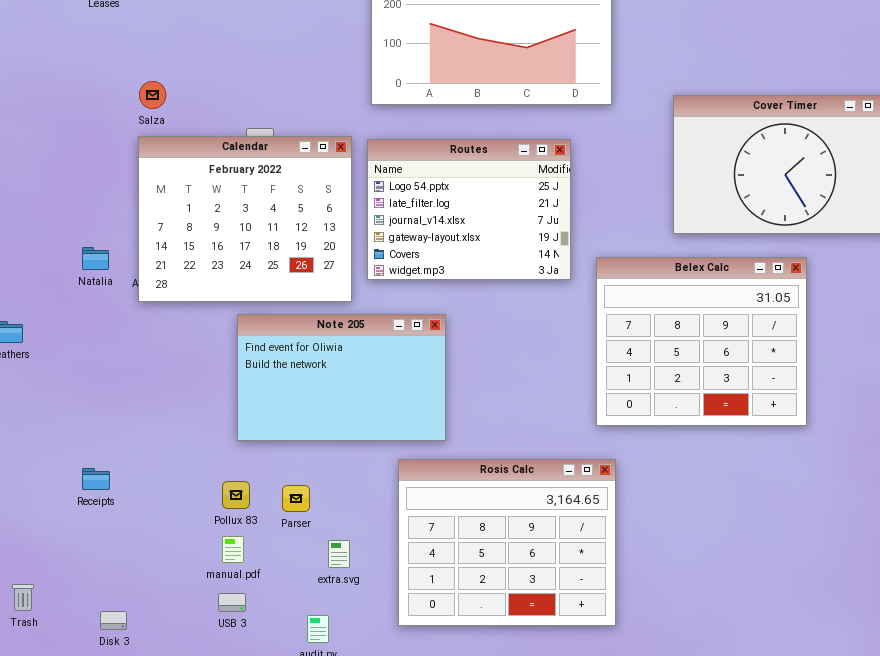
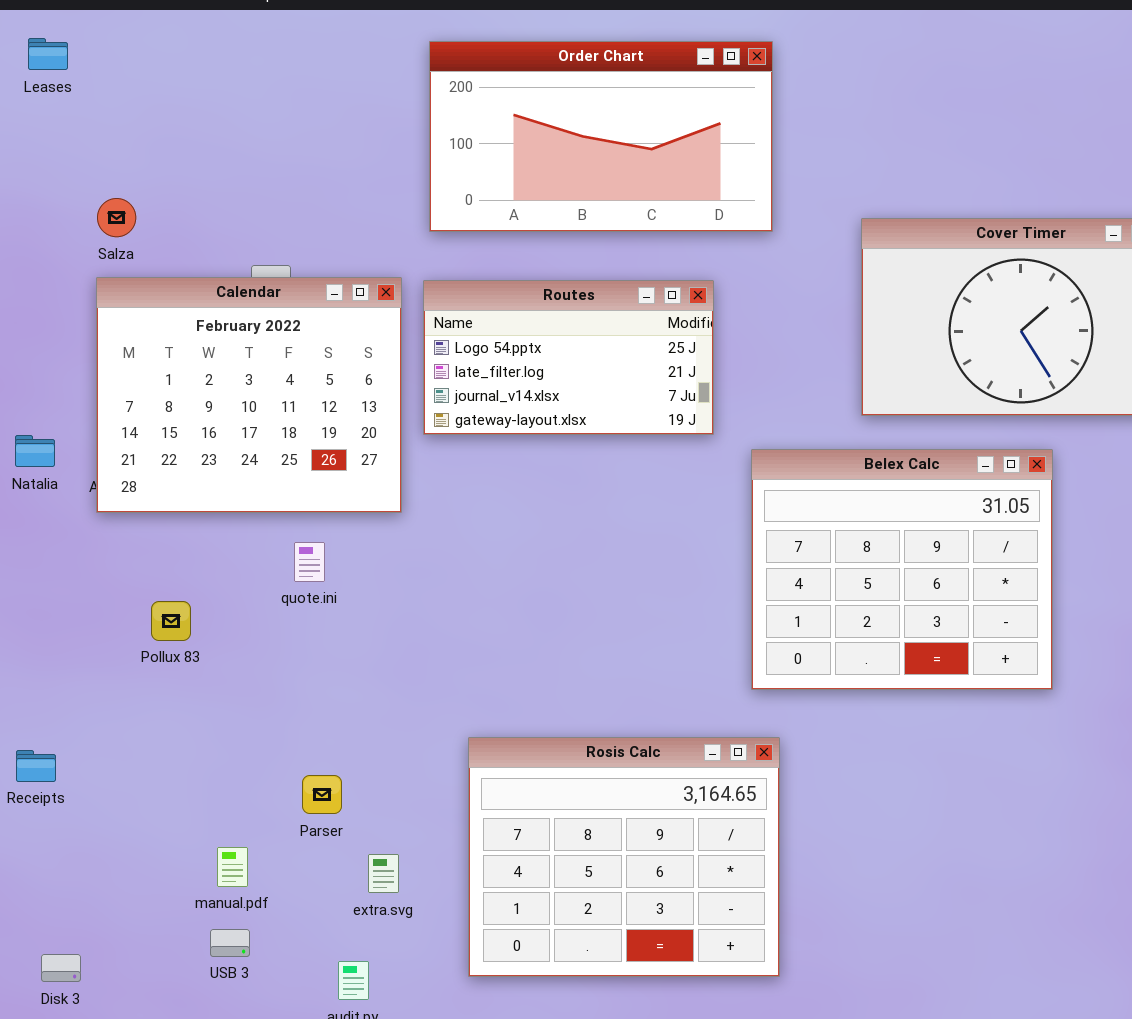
Routes: [367,139,571,280] -> [423,280,714,435], resized
Note 205: [237,314,446,441] -> none, closed
Pollux 83: [222,481,250,509] -> [151,601,191,641], moved

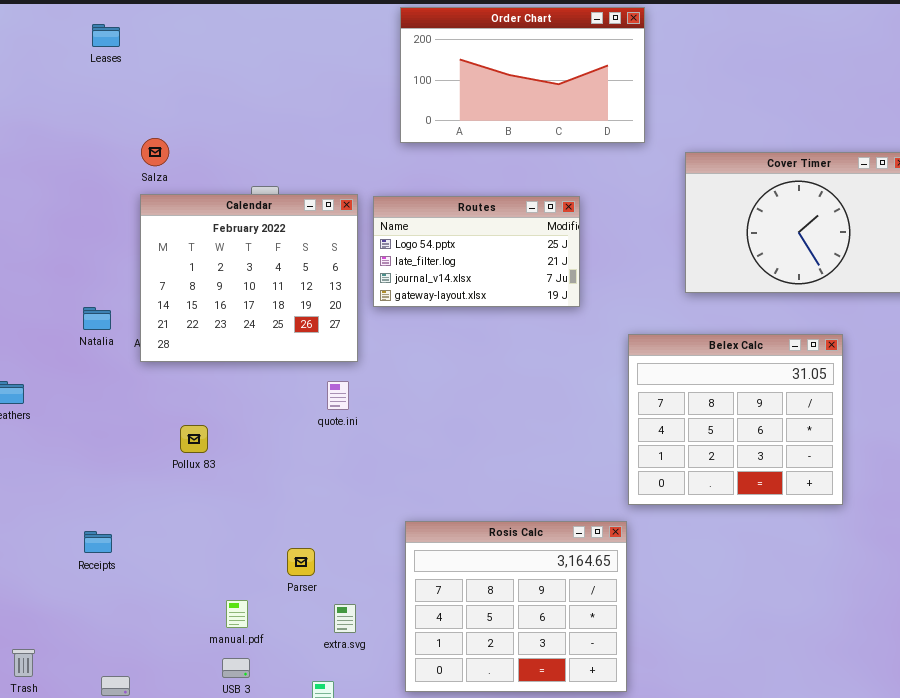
Order Chart: [429,41,773,232] -> [400,7,645,143], moved
Belex Calc: [751,449,1053,690] -> [628,334,843,505], moved
quote.ini: [294,542,325,582] -> [327,381,349,410], moved

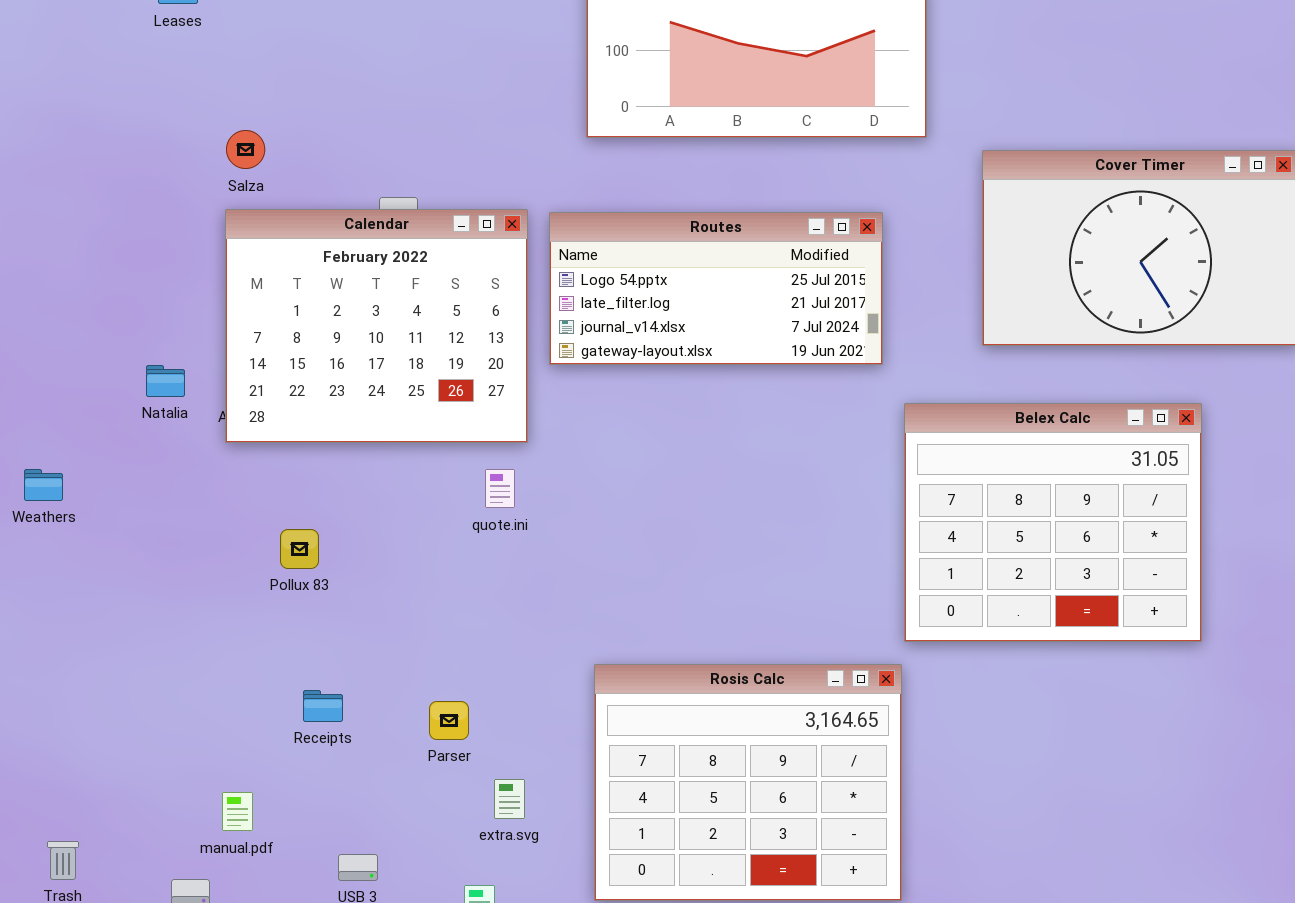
Routes: [373,196,580,307] -> [549,212,883,365], resized
Receipts: [84,531,112,553] -> [303,690,343,722], moved
manual.pdf: [226,600,248,628] -> [222,792,253,831], moved

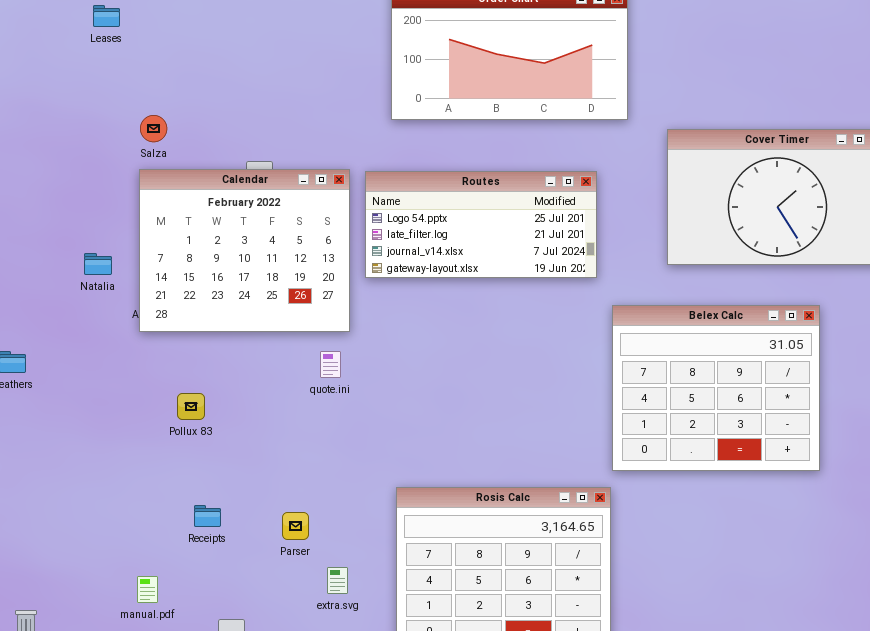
Natalia: [146,365,185,397] -> [84,253,112,275], moved

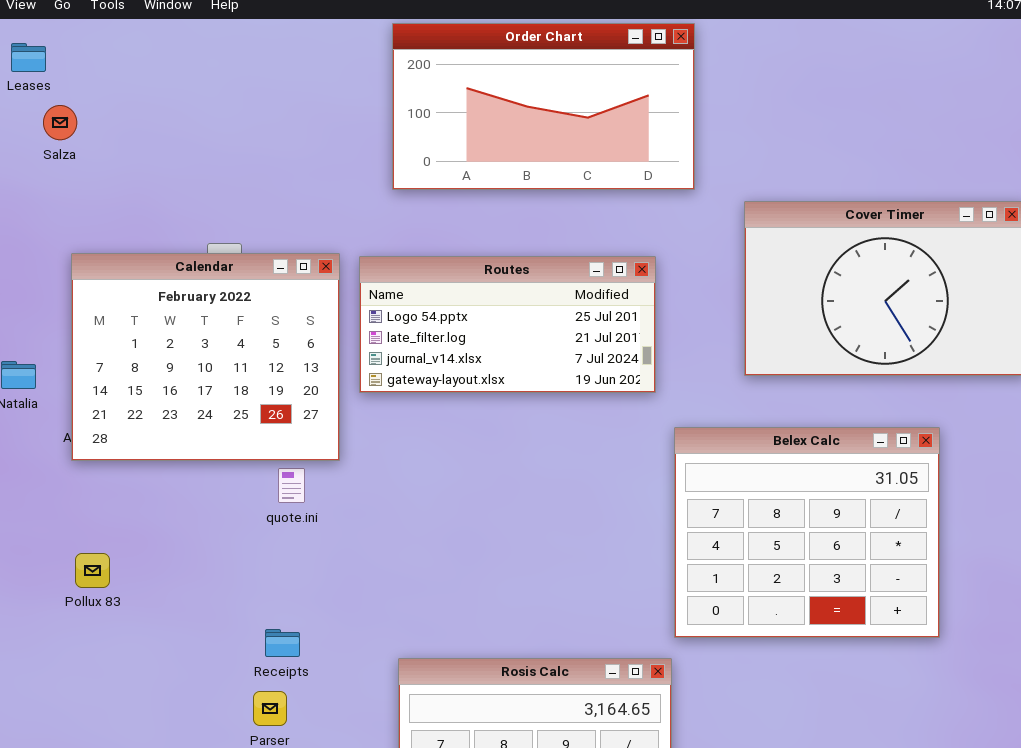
Salza: [140,115,167,142] -> [43,105,77,140], moved
quote.ini: [320,351,341,378] -> [278,468,305,503], moved
Pollux 83: [177,393,205,420] -> [75,553,110,588], moved
Receipts: [194,505,221,527] -> [265,629,300,657], moved

